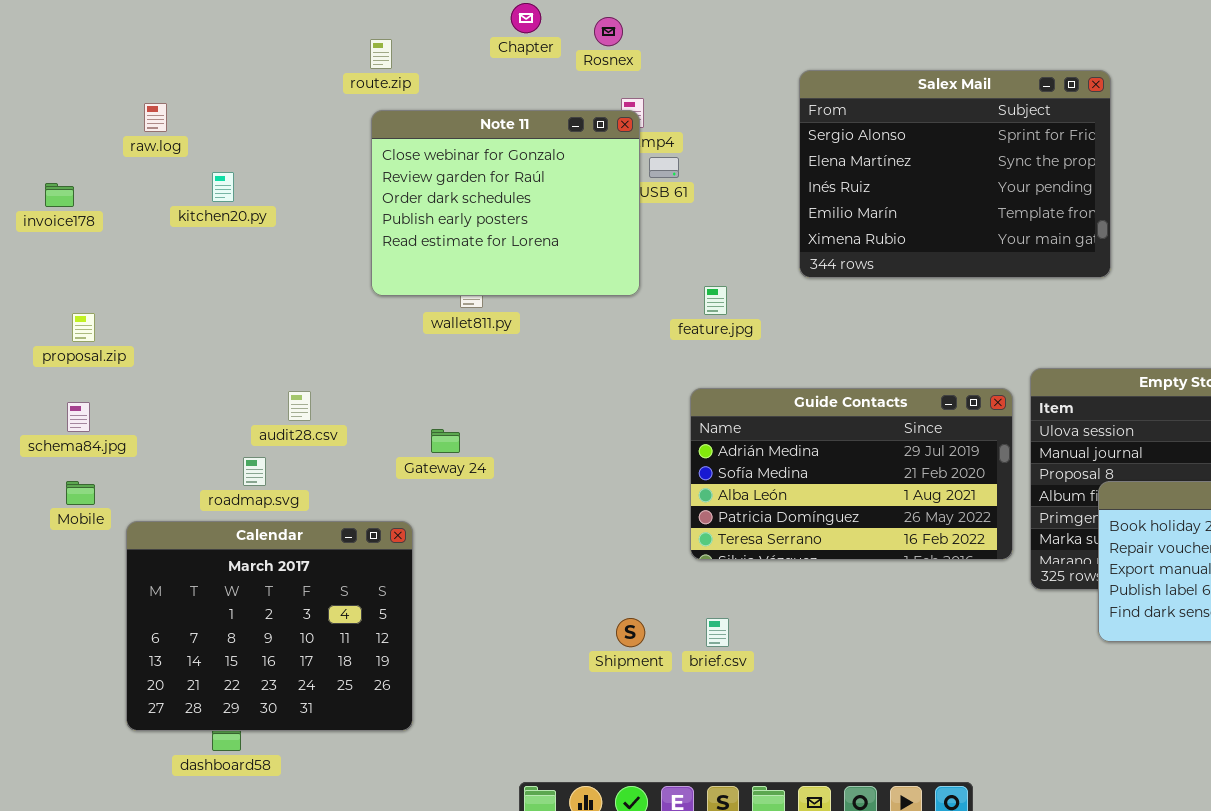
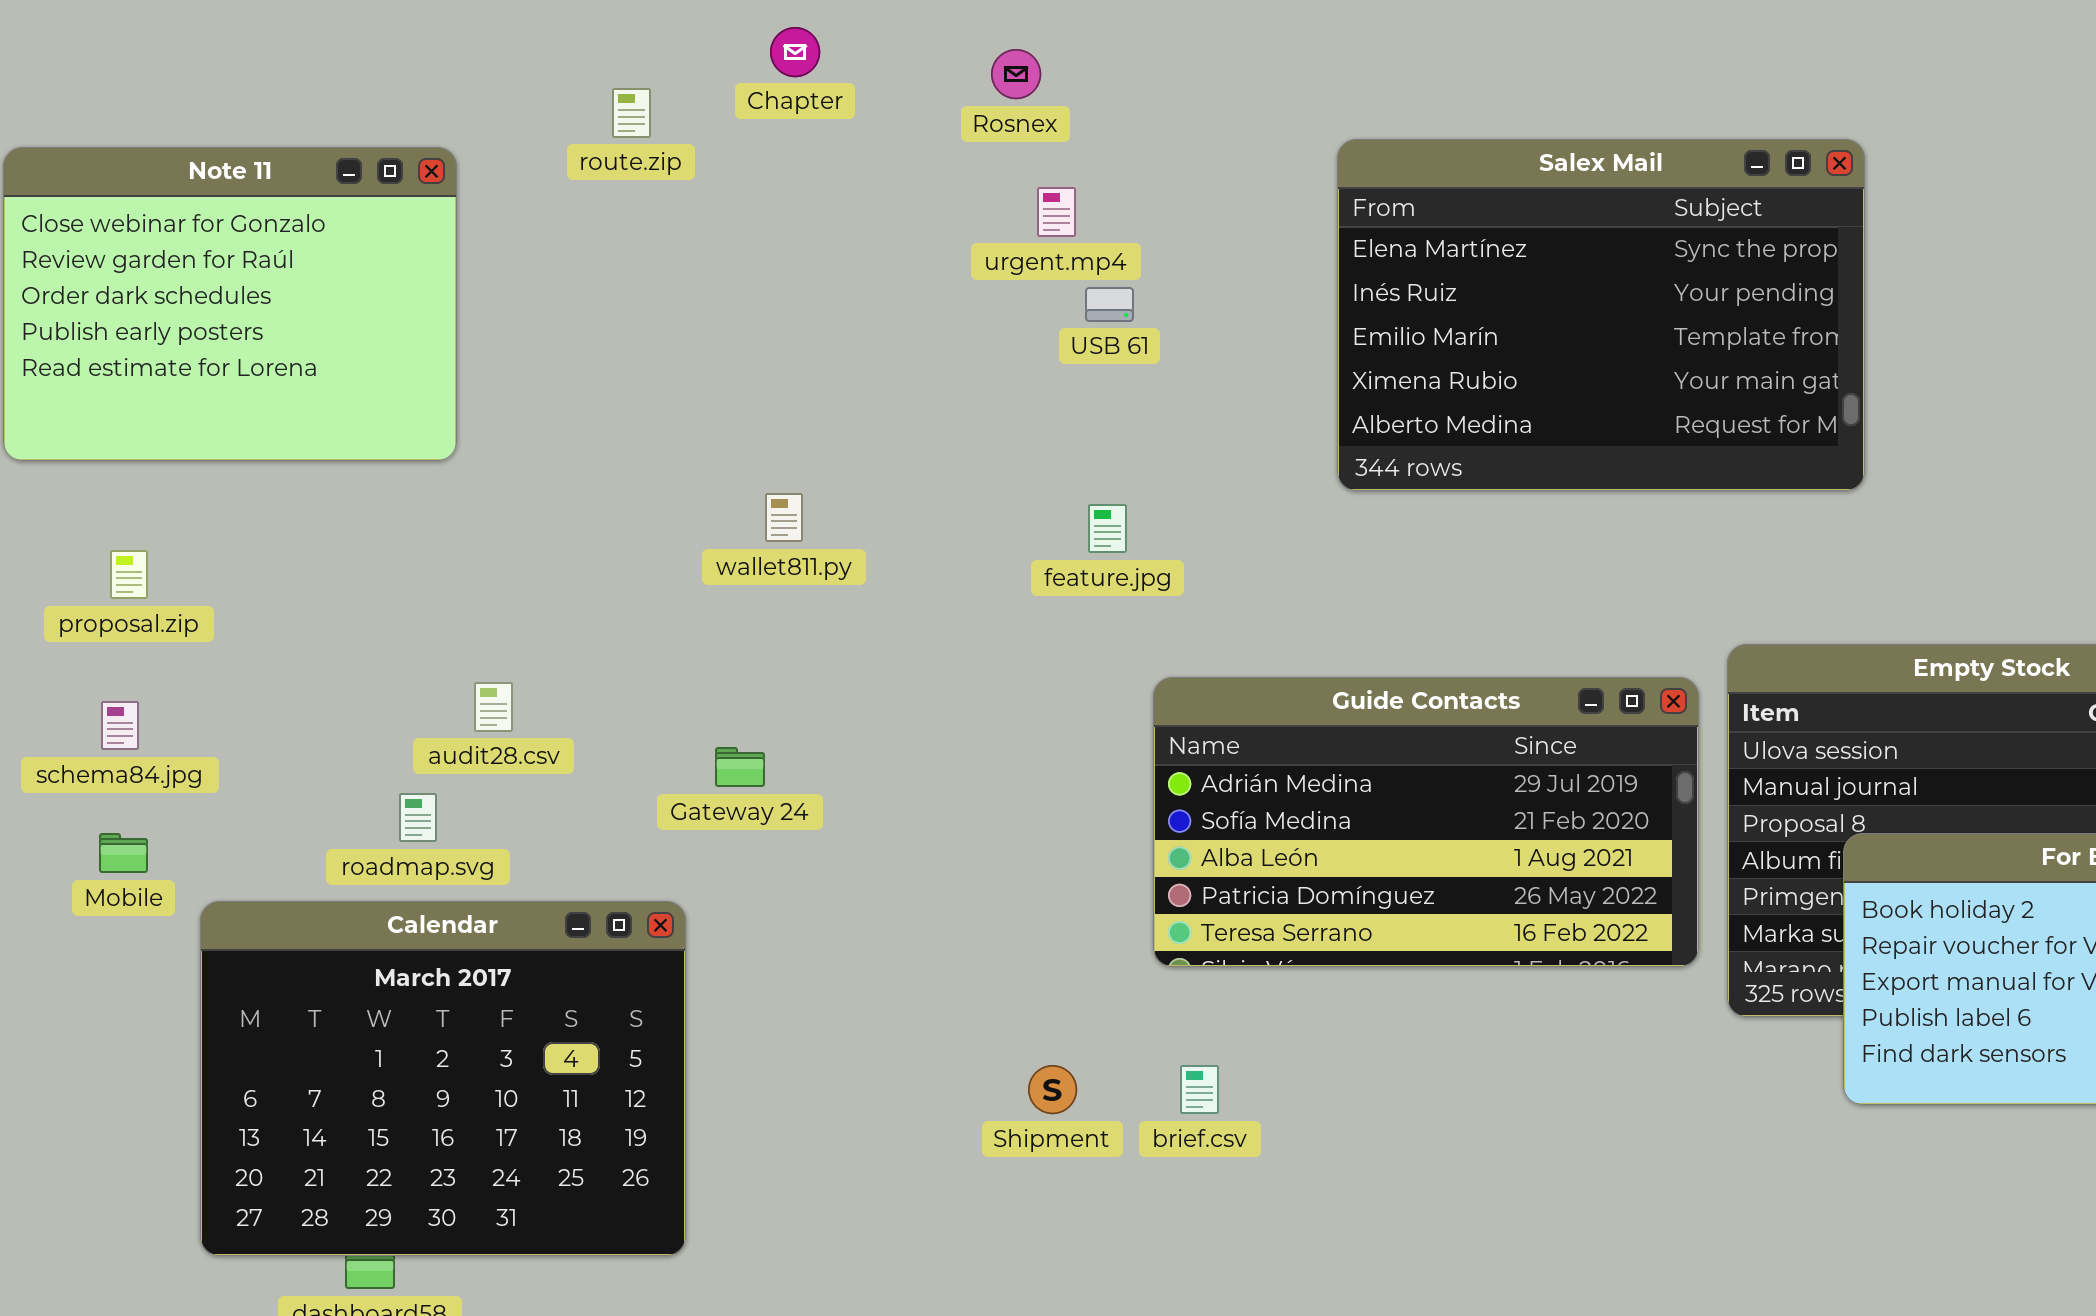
Chapter: [511,3,541,33] -> [770,27,820,77], moved
Salex Mail: [799,70,1111,278] -> [1337,139,1865,491], scrolled down 1 row
Note 11: [371,110,640,296] -> [3,147,457,461], moved
feature.jpg: [704,286,727,315] -> [1088,504,1127,553], moved

